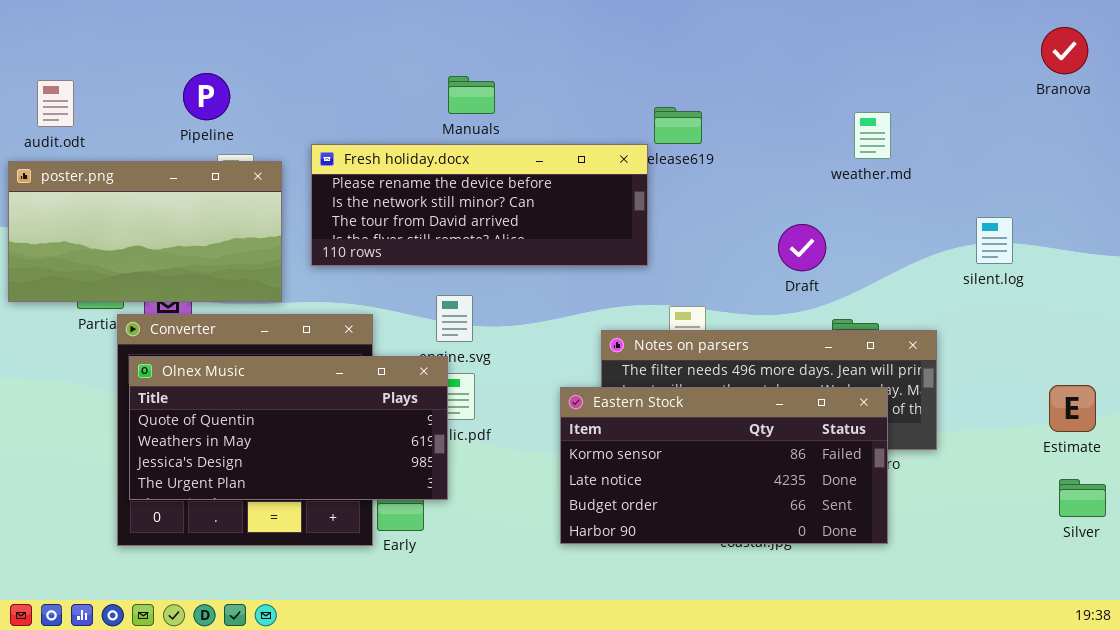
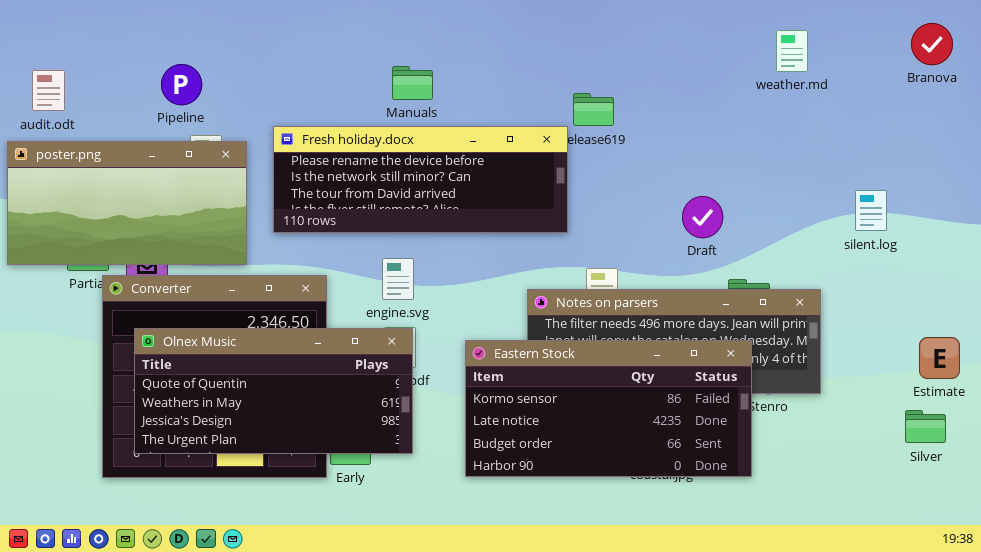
weather.md: [854,112,891,159] -> [776,30,808,72], moved
Olnex Music: [129,356,448,500] -> [134,328,413,454], moved
Eastern Stock: [560,387,888,544] -> [465,340,752,477], moved
Silver: [1059,479,1106,517] -> [905,410,946,443], moved

